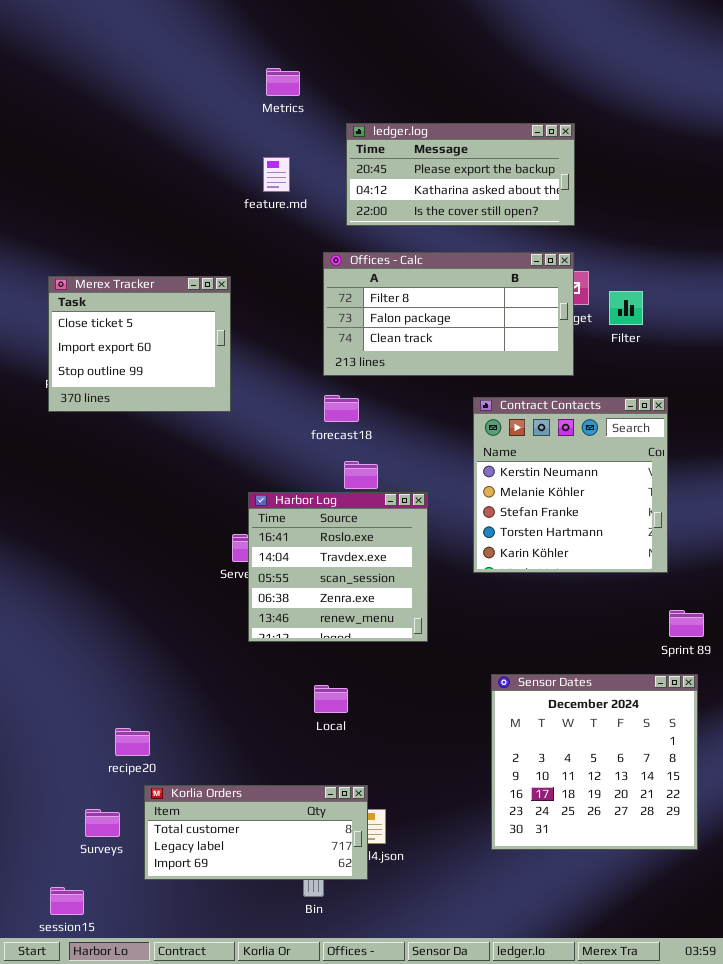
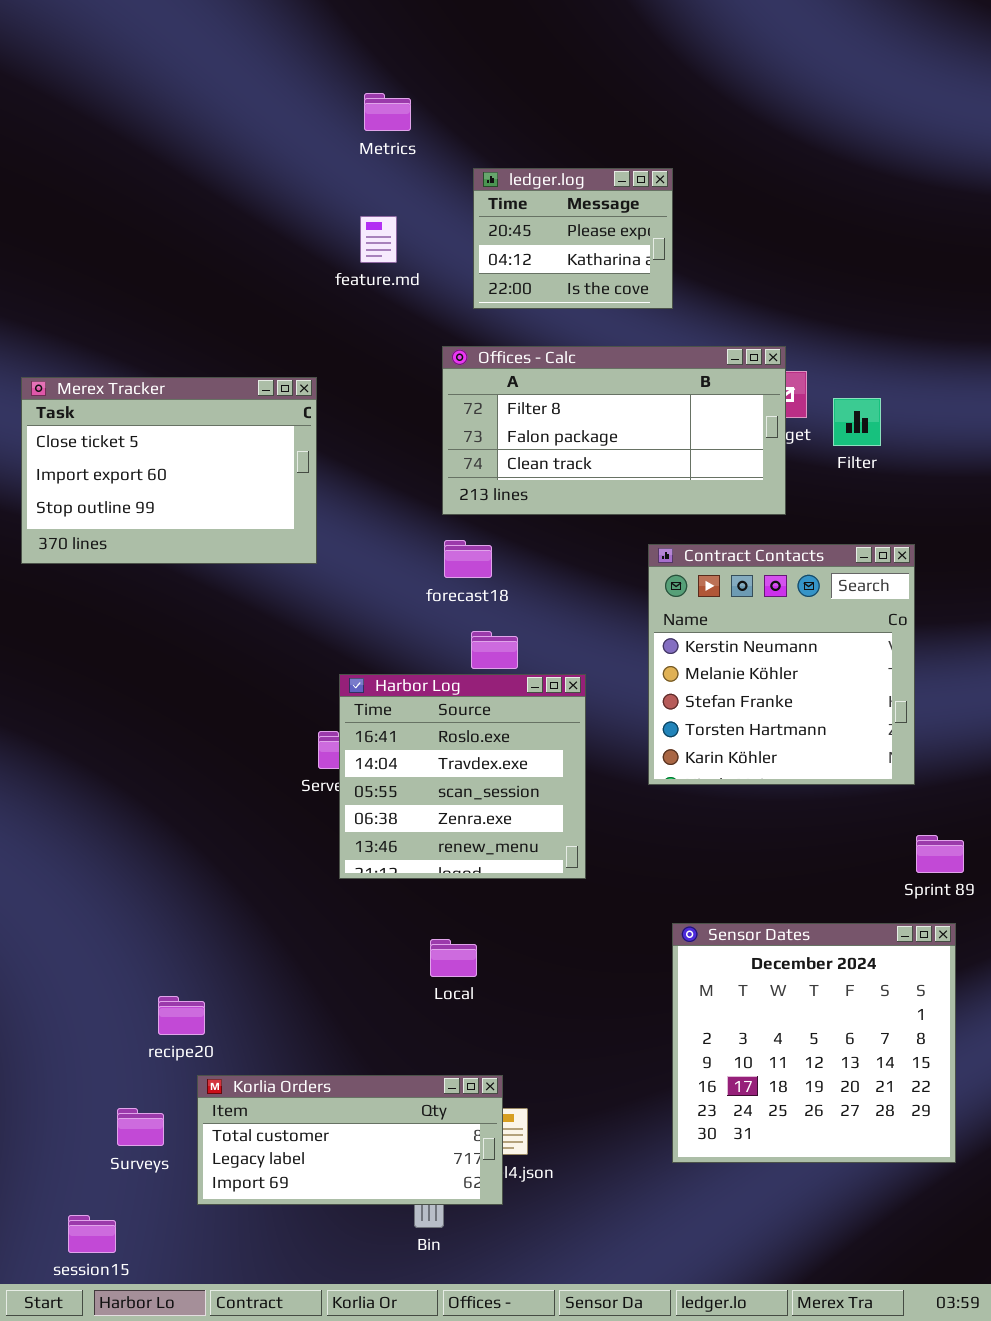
ledger.log: [346,123,575,226] -> [473,168,673,309], resized
Merex Tracker: [48,276,231,412] -> [21,377,317,564], resized

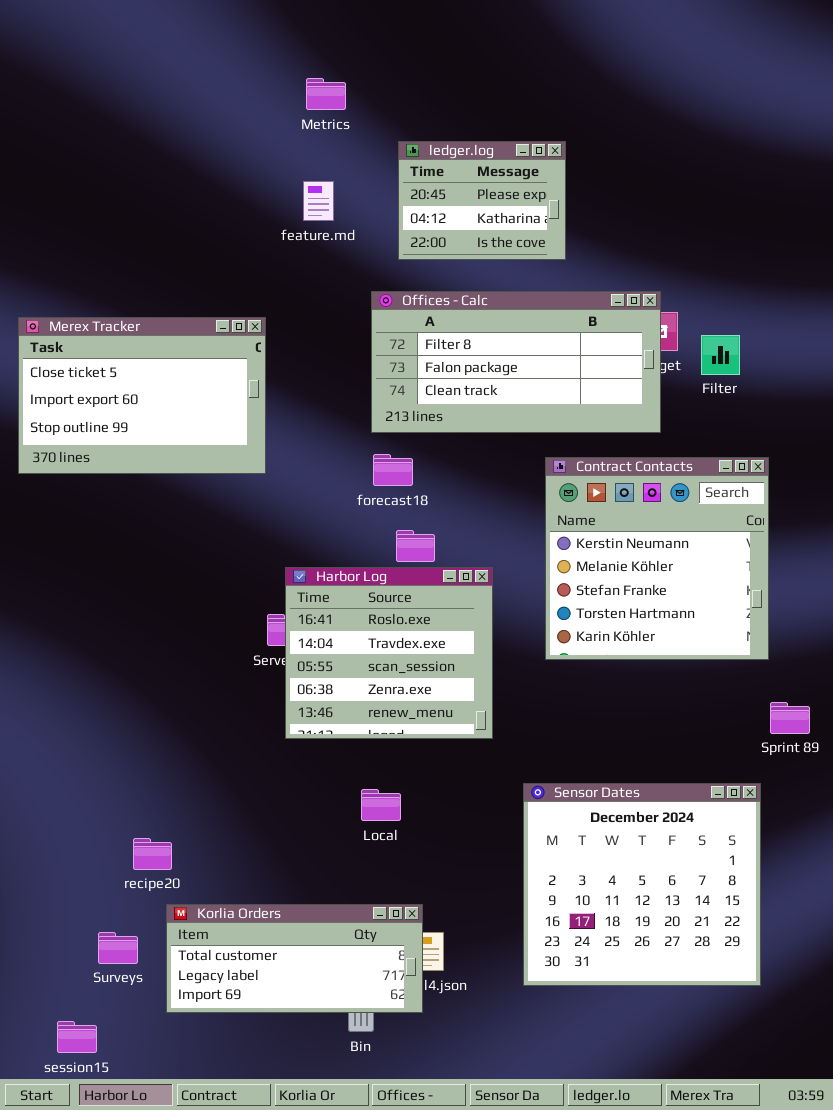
Sensor Dates: [672,923,956,1163] -> [523,783,761,986], moved

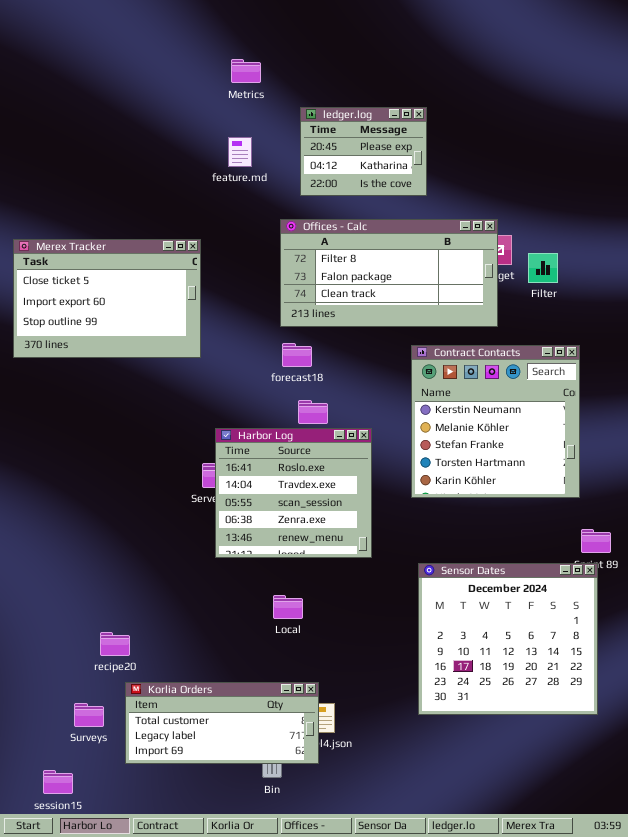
Sensor Dates: [523,783,761,986] -> [418,563,598,715], moved

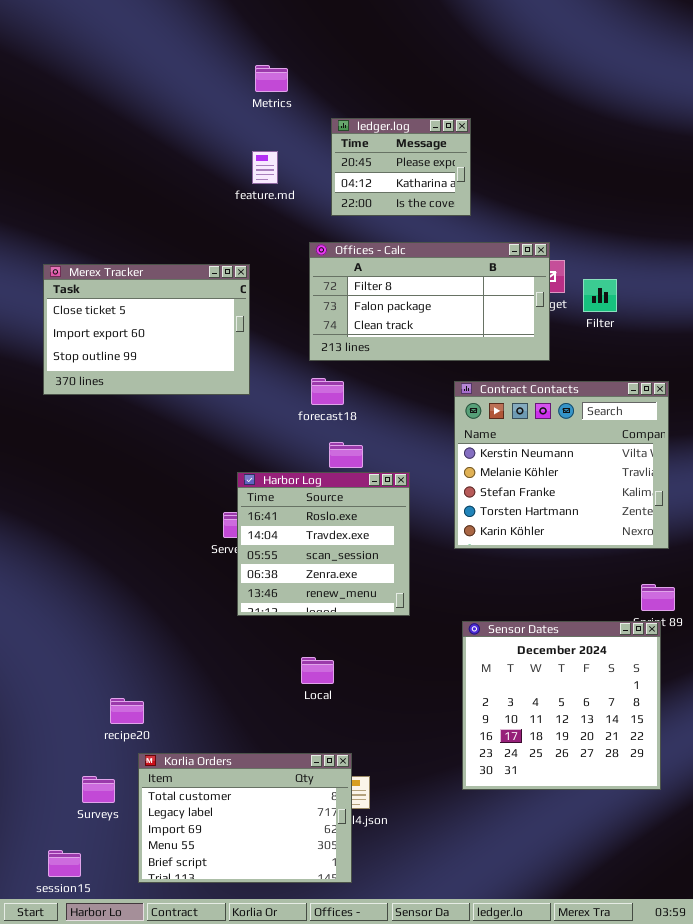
Merex Tracker: [13,239,201,358] -> [43,264,250,395], moved
Contract Contacts: [411,345,580,498] -> [454,381,669,549], resized
Korlia Orders: [125,682,319,764] -> [138,753,352,883], resized

